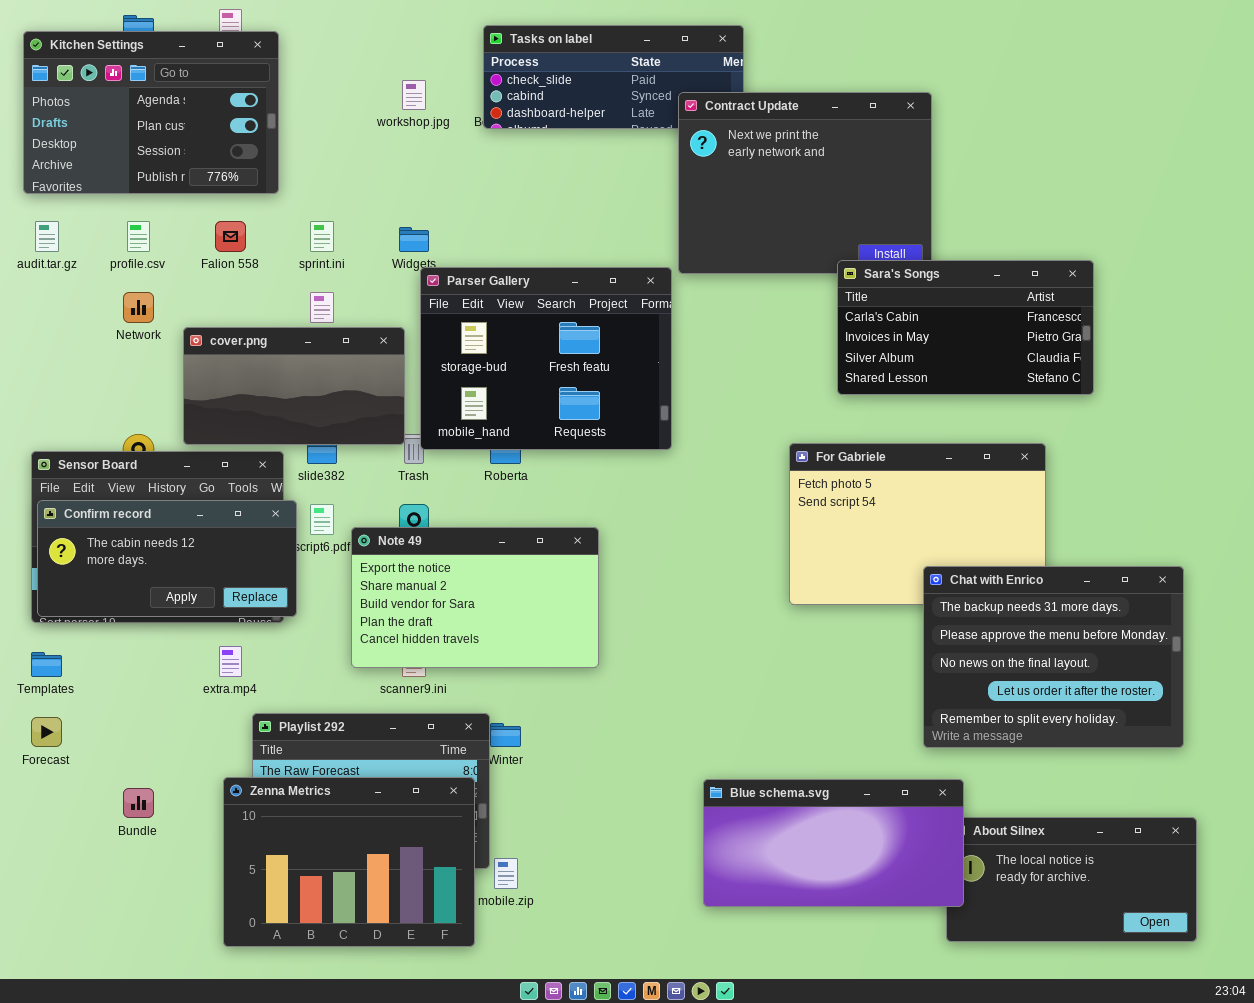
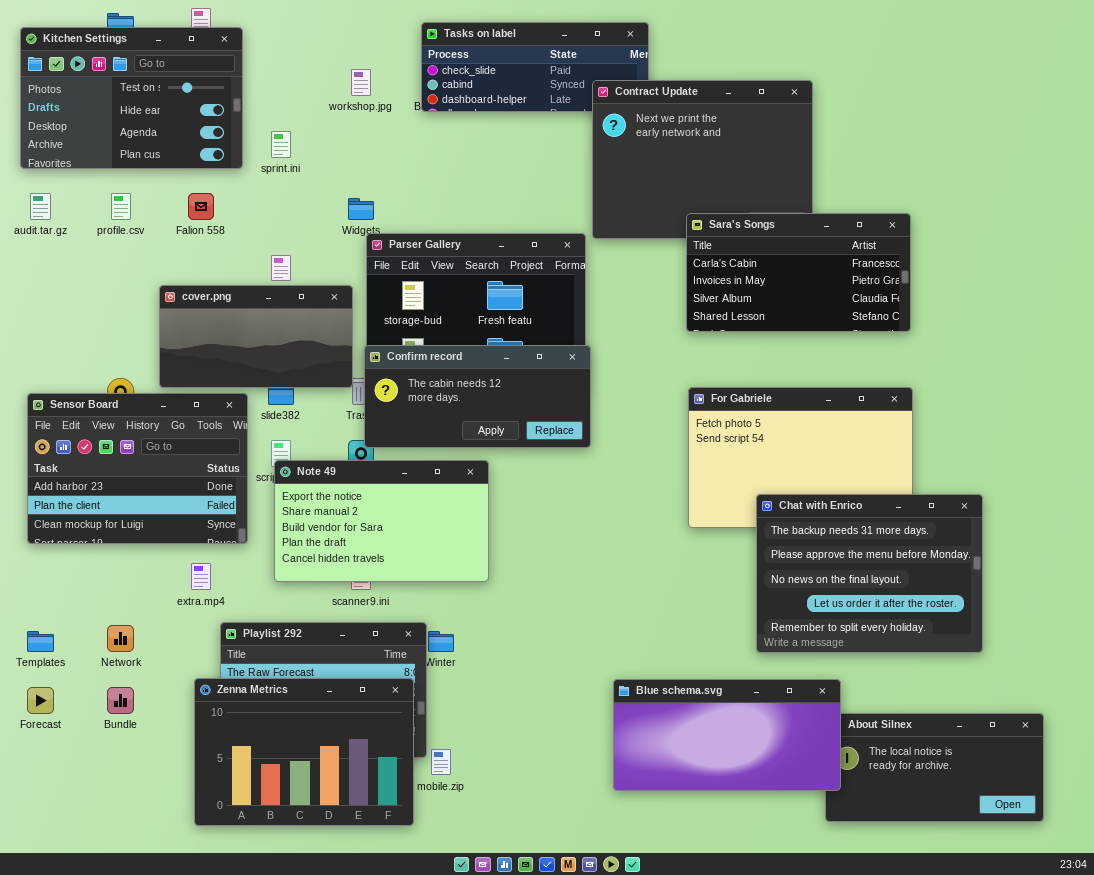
Kitchen Settings: [23,31,279,194] -> [20,27,243,169], scrolled up 2 rows
sprint.ini: [310,221,334,252] -> [271,131,291,158], moved
Sara's Songs: [837,260,1094,395] -> [686,213,911,332], moved
Network: [123,292,154,323] -> [107,625,134,652], moved
Confirm record: [37,500,297,617] -> [364,345,591,448], moved
Note 49: [351,527,599,668] -> [274,460,489,582], moved
Chat with Enrico: [923,566,1184,748] -> [756,494,983,653], moved
Templates: [31,652,62,677] -> [27,631,54,652], moved
Forecast: [31,717,62,747] -> [27,687,54,714], moved

